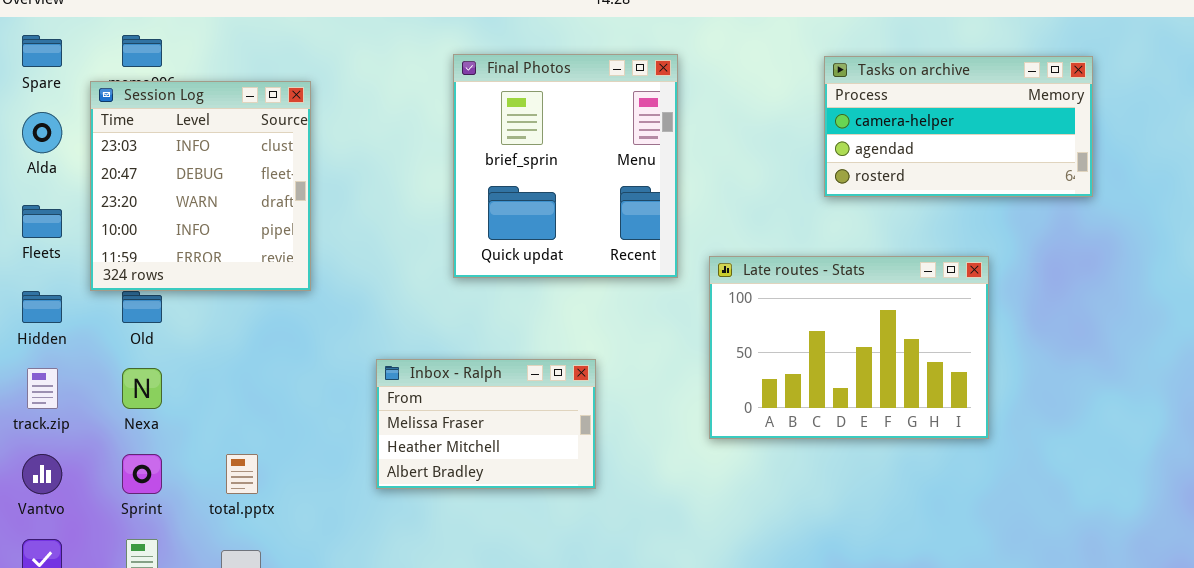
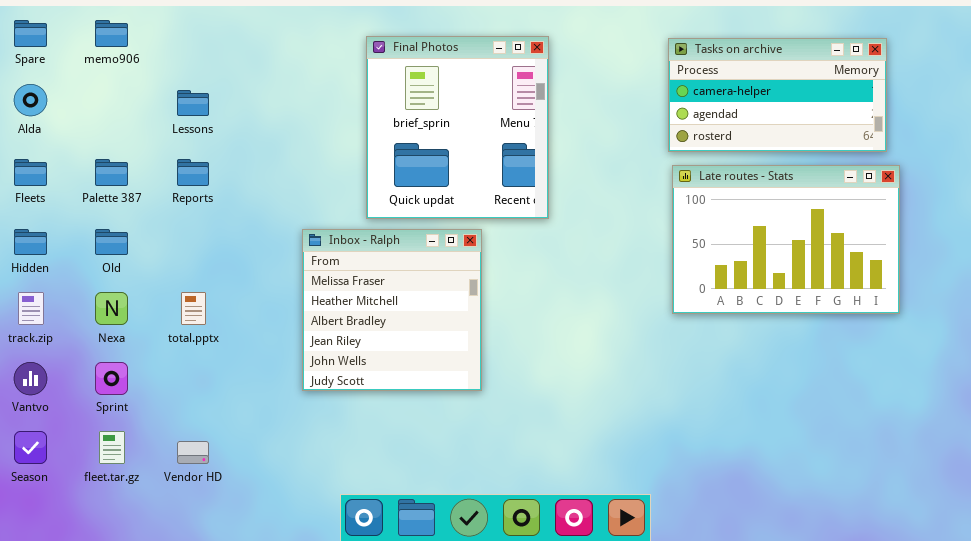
Session Log: [90,81,311,291] -> none, closed
Late routes - Stats: [709,256,989,439] -> [672,165,900,314], moved
Inbox - Ralph: [376,359,596,489] -> [302,229,482,391], resized
total.pptx: [226,454,258,494] -> [181,292,206,325], moved

